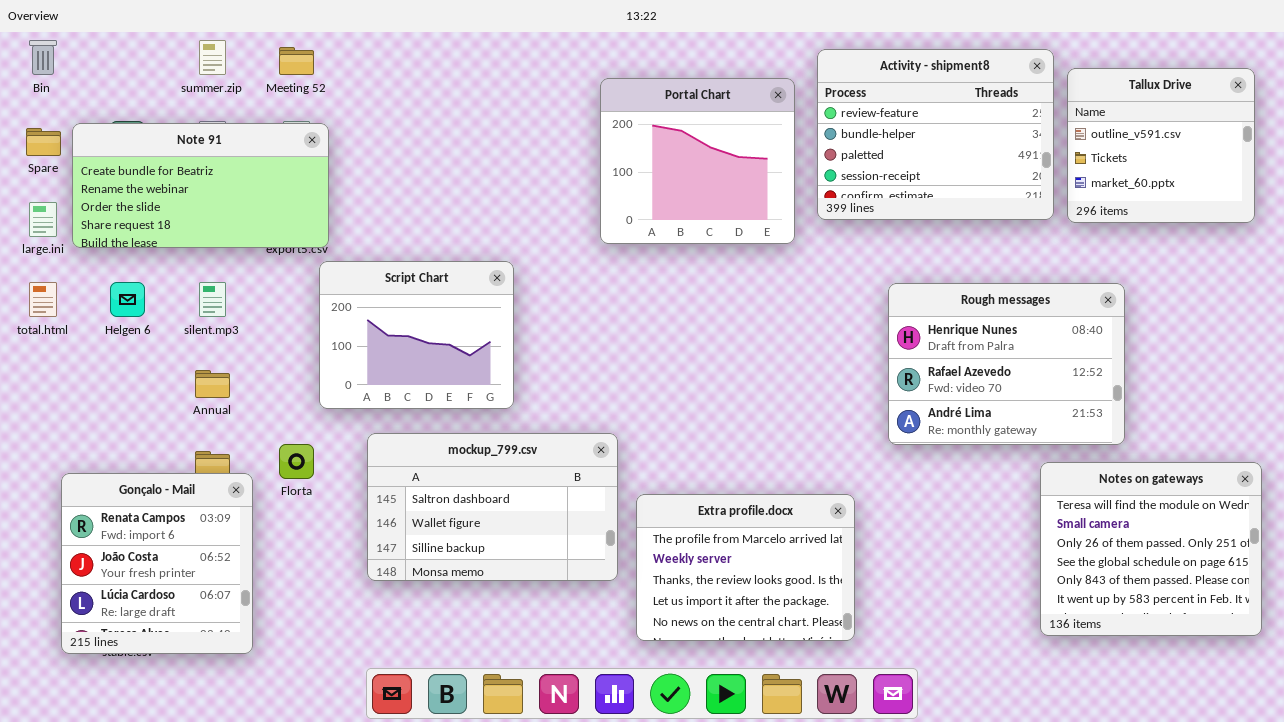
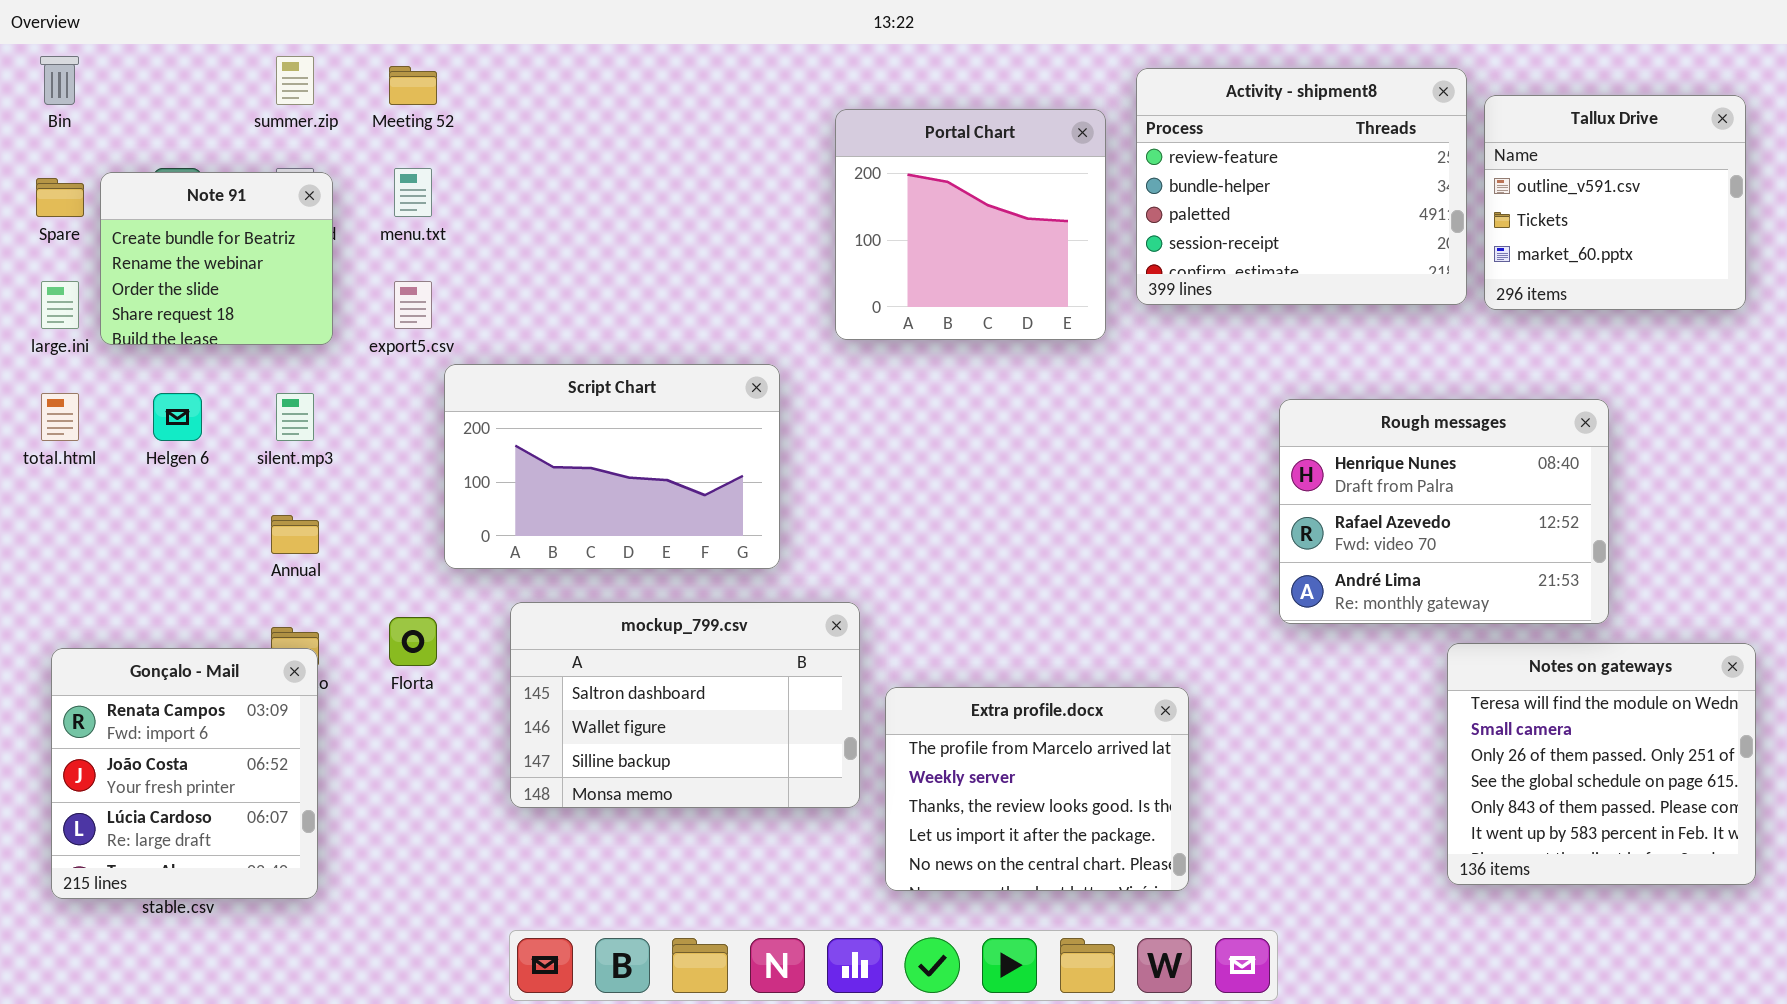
Note 91: [72,123,329,248] -> [100,172,333,345], resized
Script Chart: [319,261,514,409] -> [444,364,780,569], resized
Rough messages: [888,283,1125,445] -> [1279,399,1609,624], moved
Gonçalo - Mail: [61,473,253,654] -> [51,648,318,899], moved

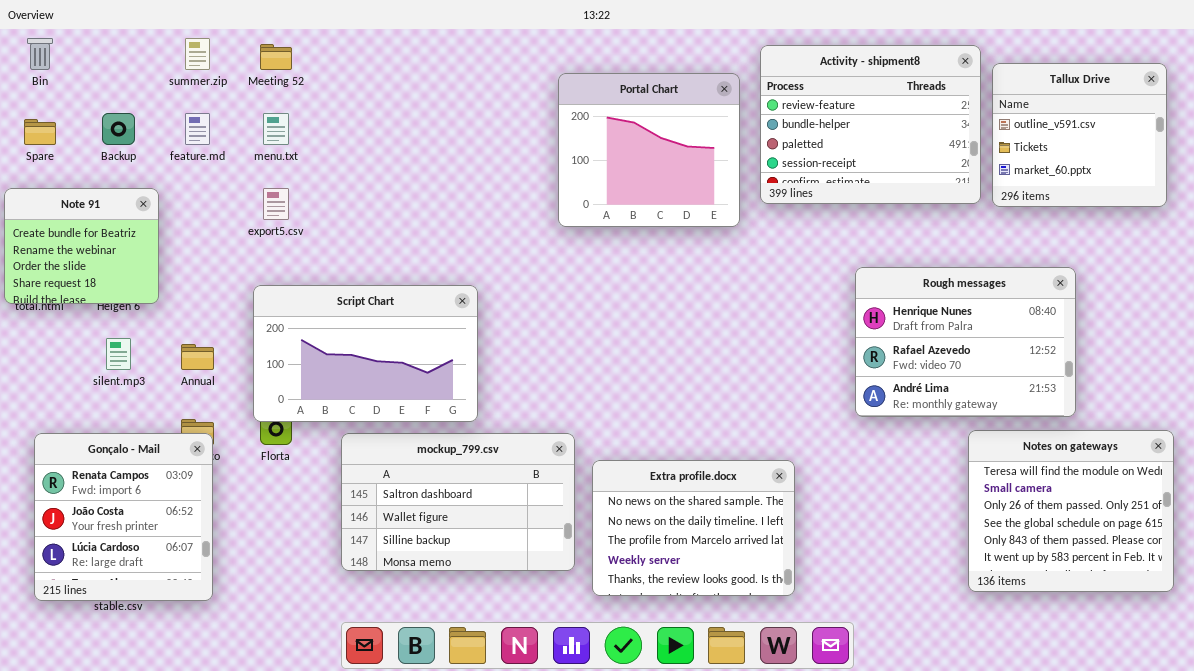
Note 91: [100,172,333,345] -> [4,188,159,304], moved
Script Chart: [444,364,780,569] -> [253,285,478,422], moved
silent.mp3: [276,393,314,441] -> [106,338,131,370], moved
mockup_799.csv: [510,602,860,808] -> [341,433,575,571], moved
Extra profile.docx: [885,687,1189,891] -> [592,460,795,596], scrolled up 2 rows

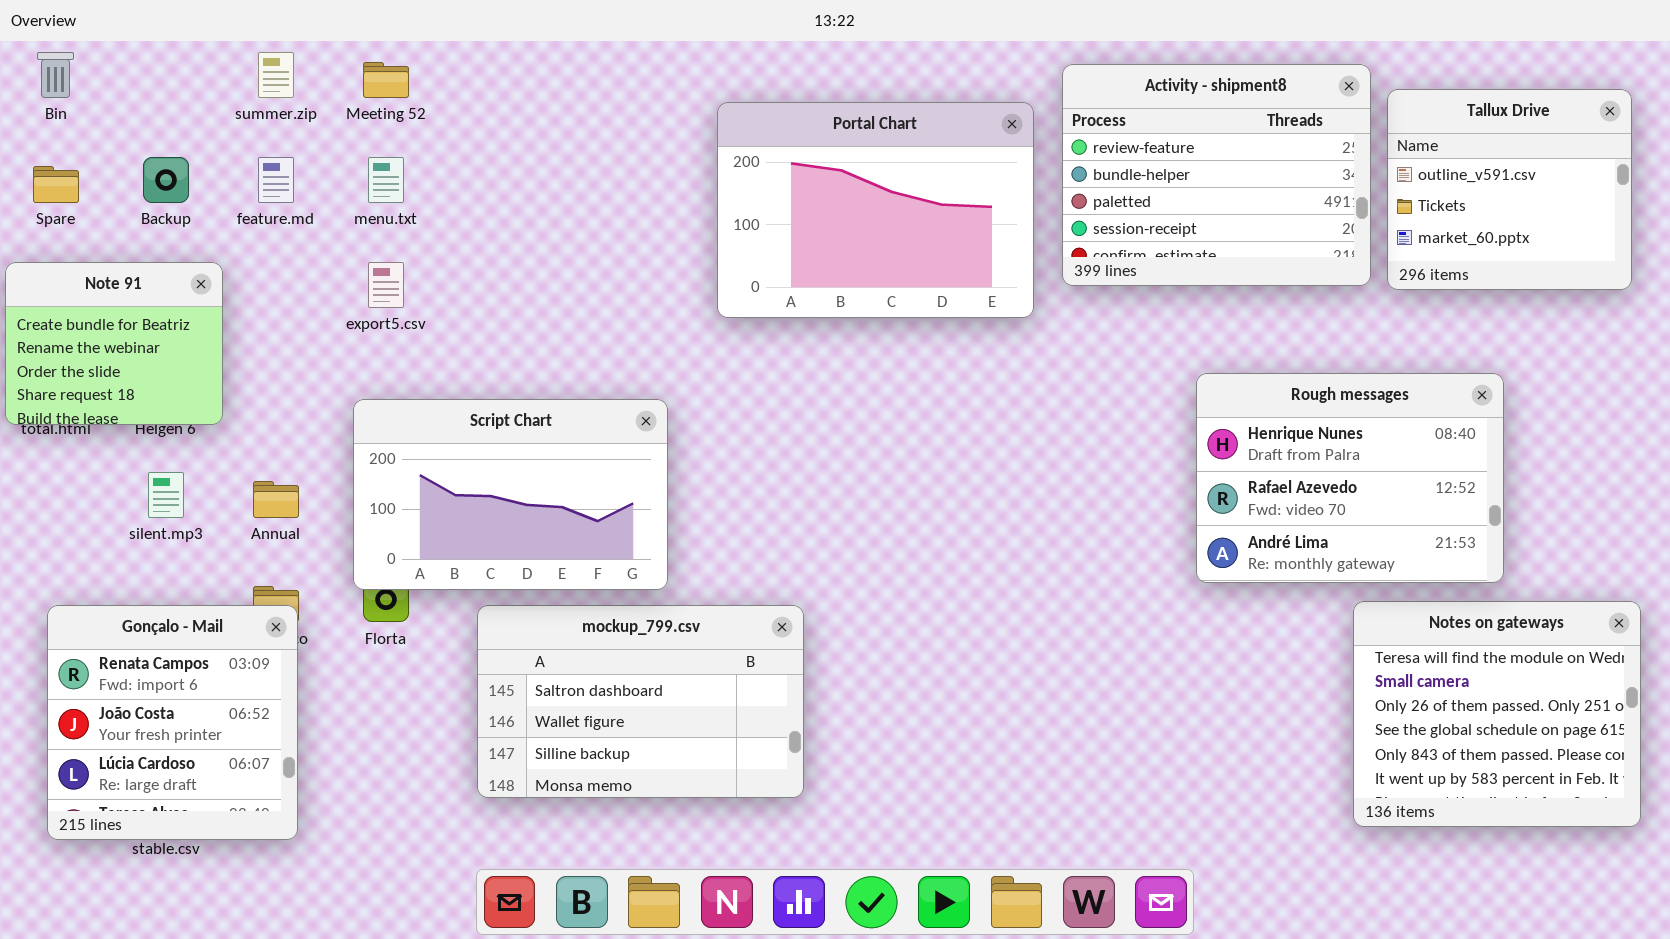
Portal Chart: [558,73,740,227] -> [717,102,1034,318], resized
Extra profile.docx: [592,460,795,596] -> none, closed

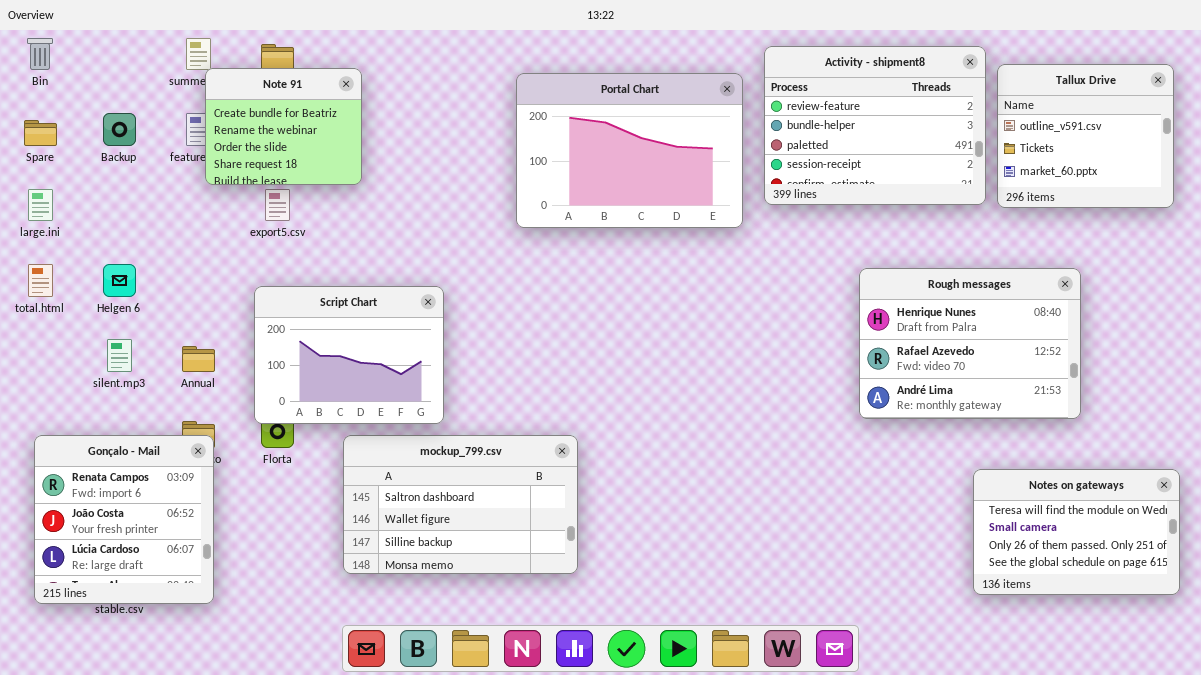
Note 91: [5,262,223,425] -> [205,68,362,185], moved
Script Chart: [353,399,668,590] -> [254,286,444,424], resized
Notes on gateways: [1353,601,1641,827] -> [973,469,1180,595], resized

